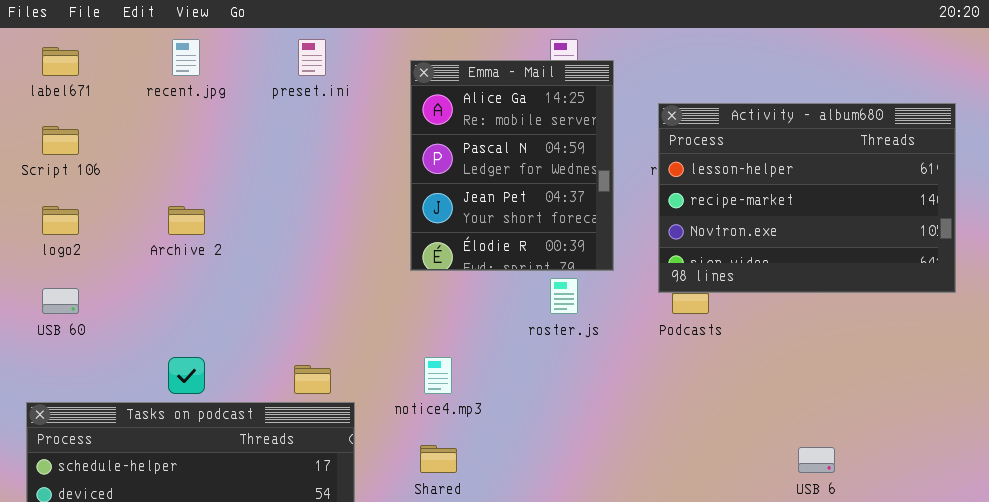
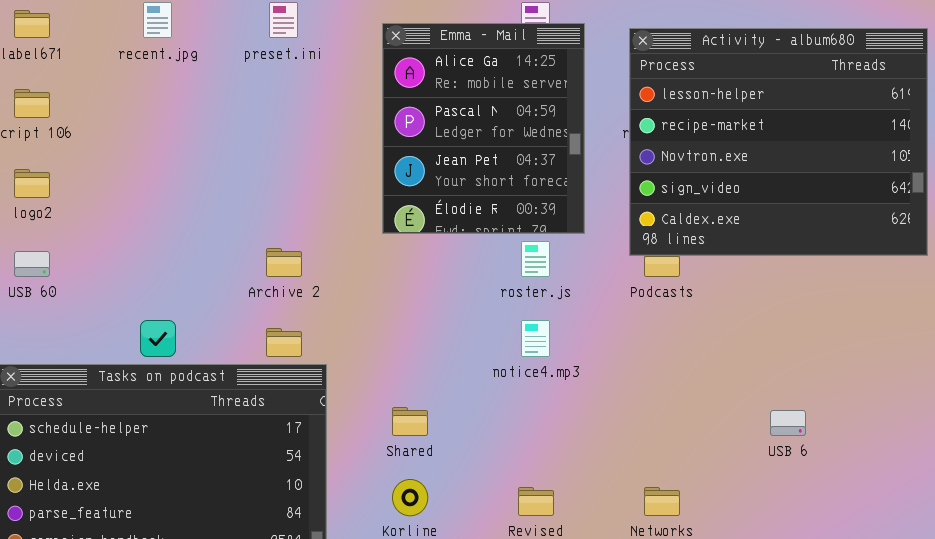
Activity - album680: [658,103,956,293] -> [629,28,928,256], resized
Archive 2: [168,206,205,235] -> [266,248,302,277], moved
notice4.mp3: [424,357,452,394] -> [521,320,550,357], moved

